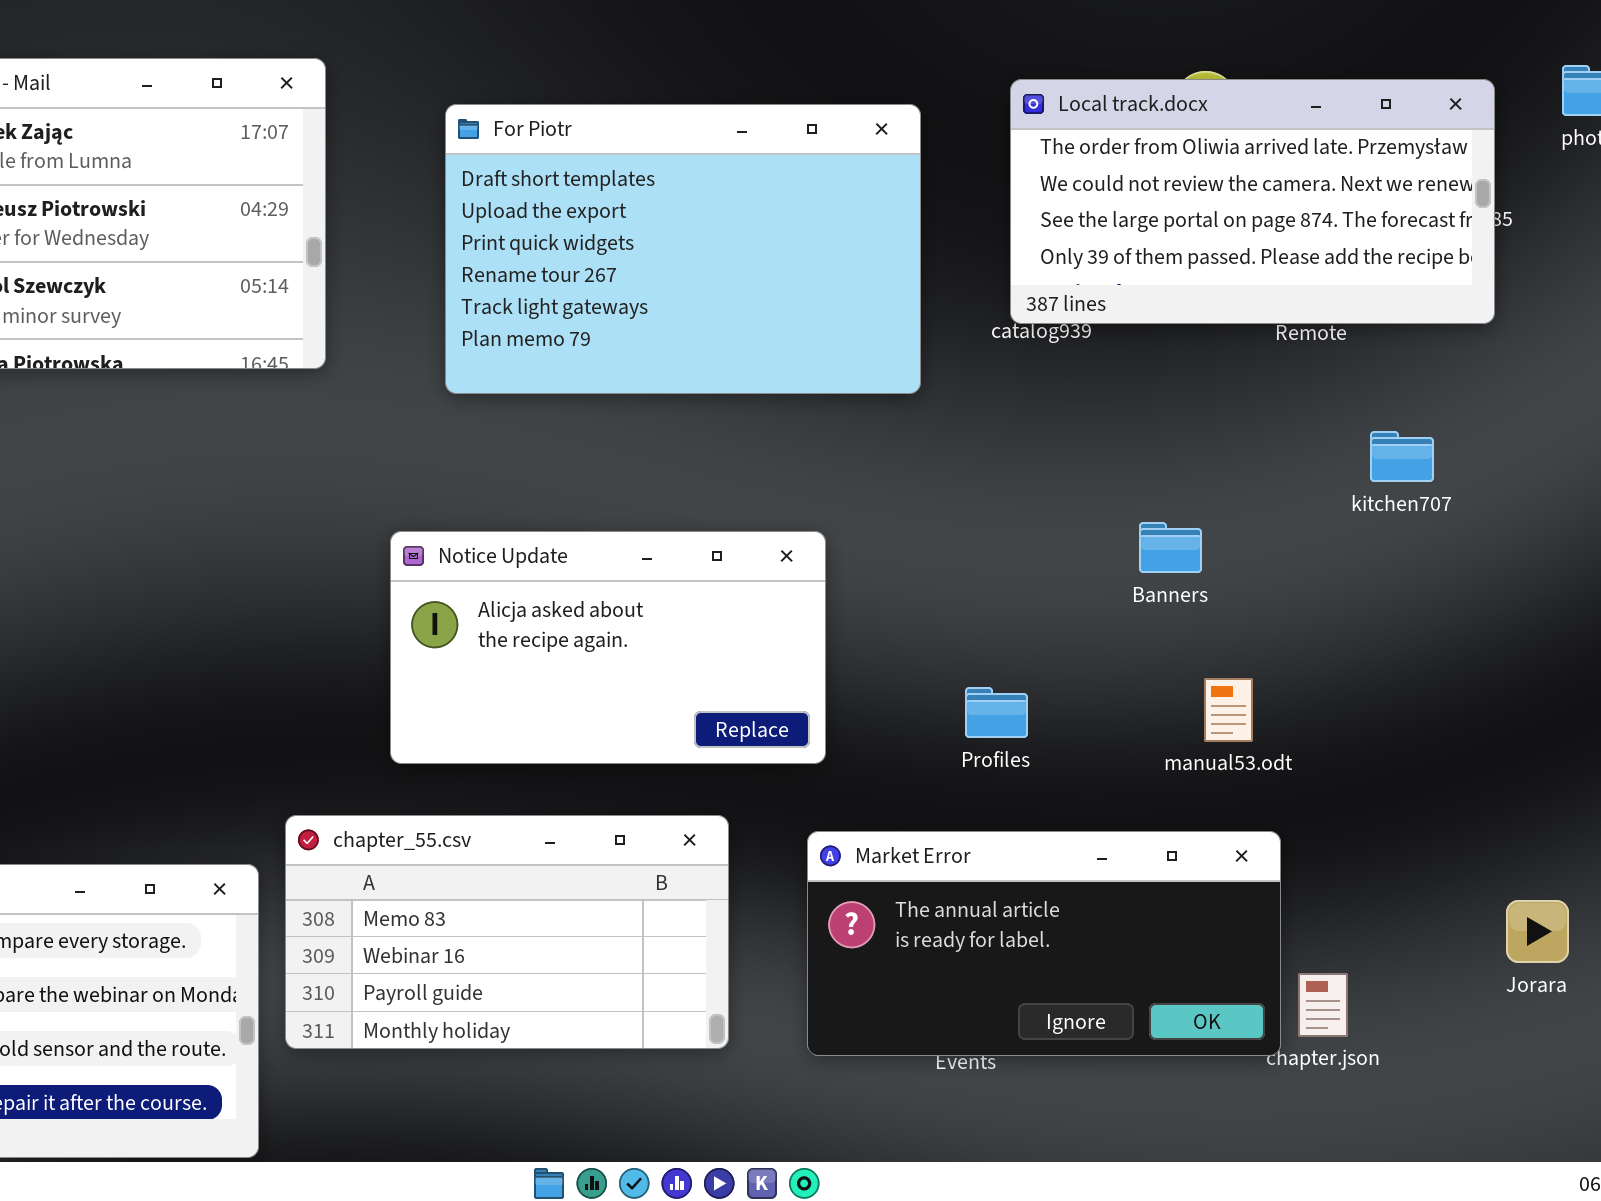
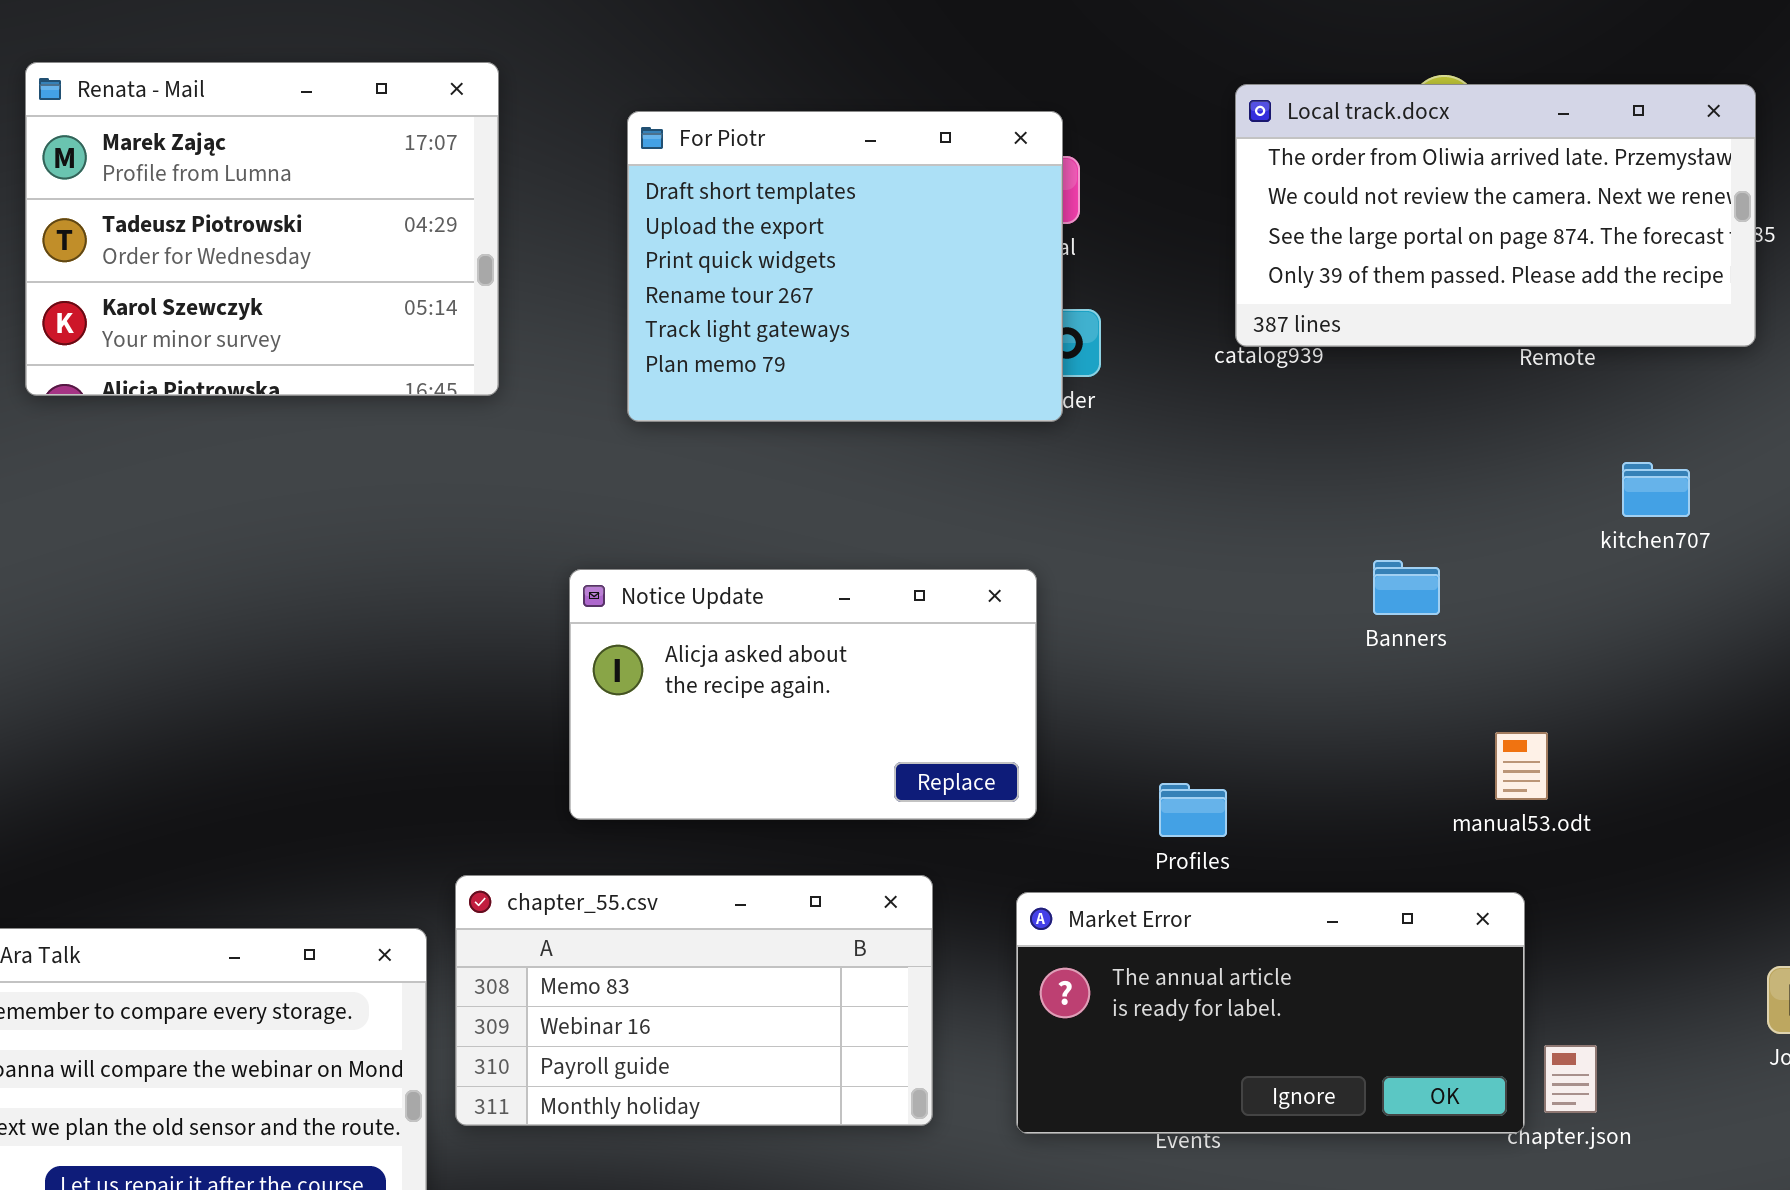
For Piotr: [445,104,921,394] -> [627,111,1063,422], resized
manual53.odt: [1204,678,1253,742] -> [1495,732,1548,800], moved
Profiles: [965,687,1028,738] -> [1159,783,1227,837], moved

